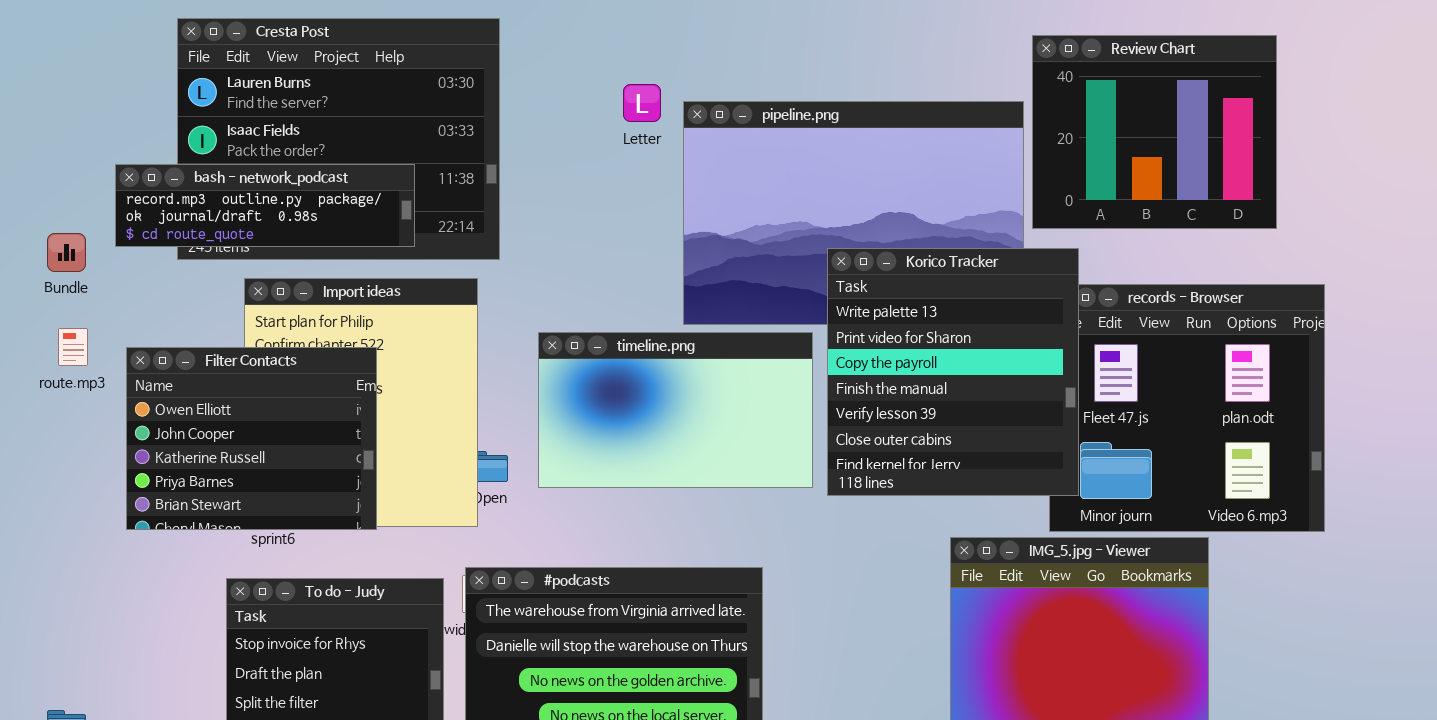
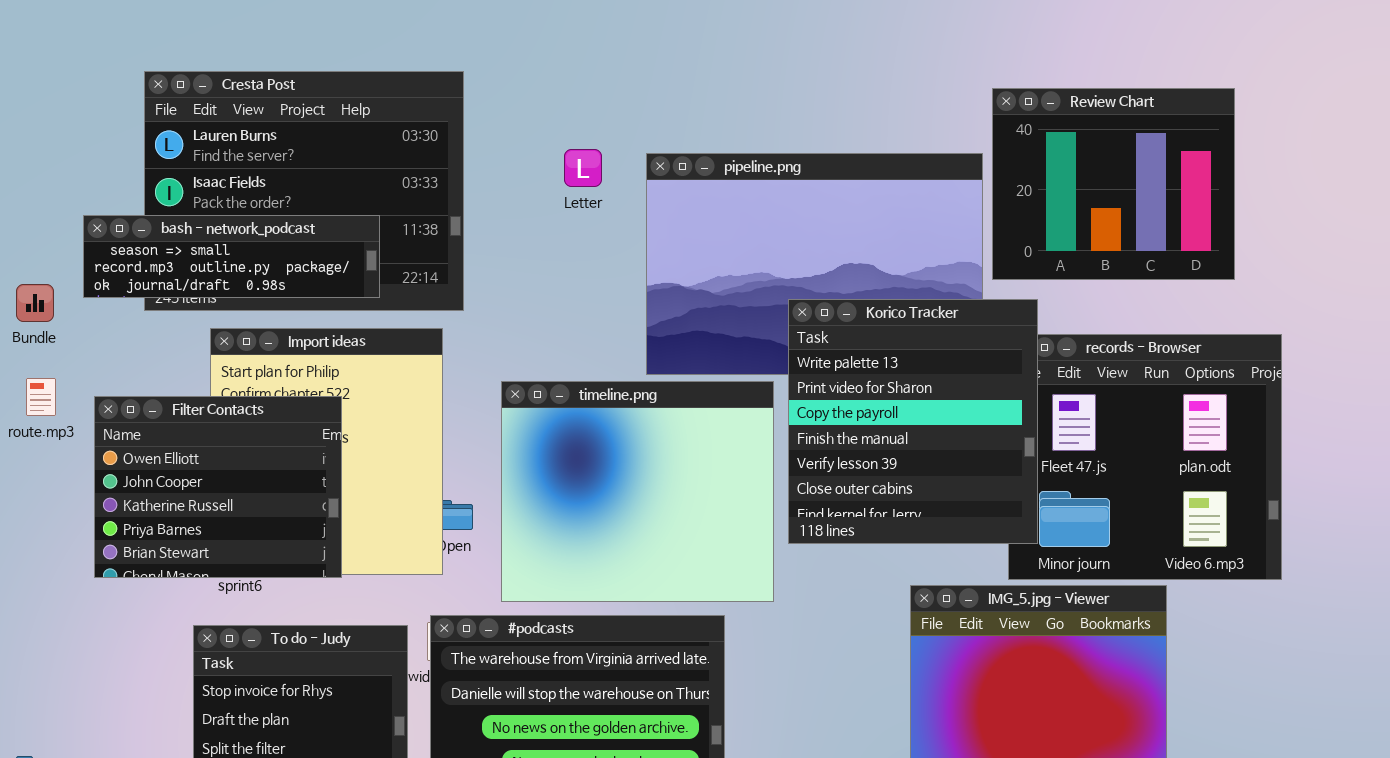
Letter: [623,84,661,122] -> [564,149,602,187], moved
bash - network_podcast: [115,164,415,247] -> [83,215,380,298], scrolled up 1 row
timeline.png: [538,332,813,488] -> [501,381,774,602], resized

